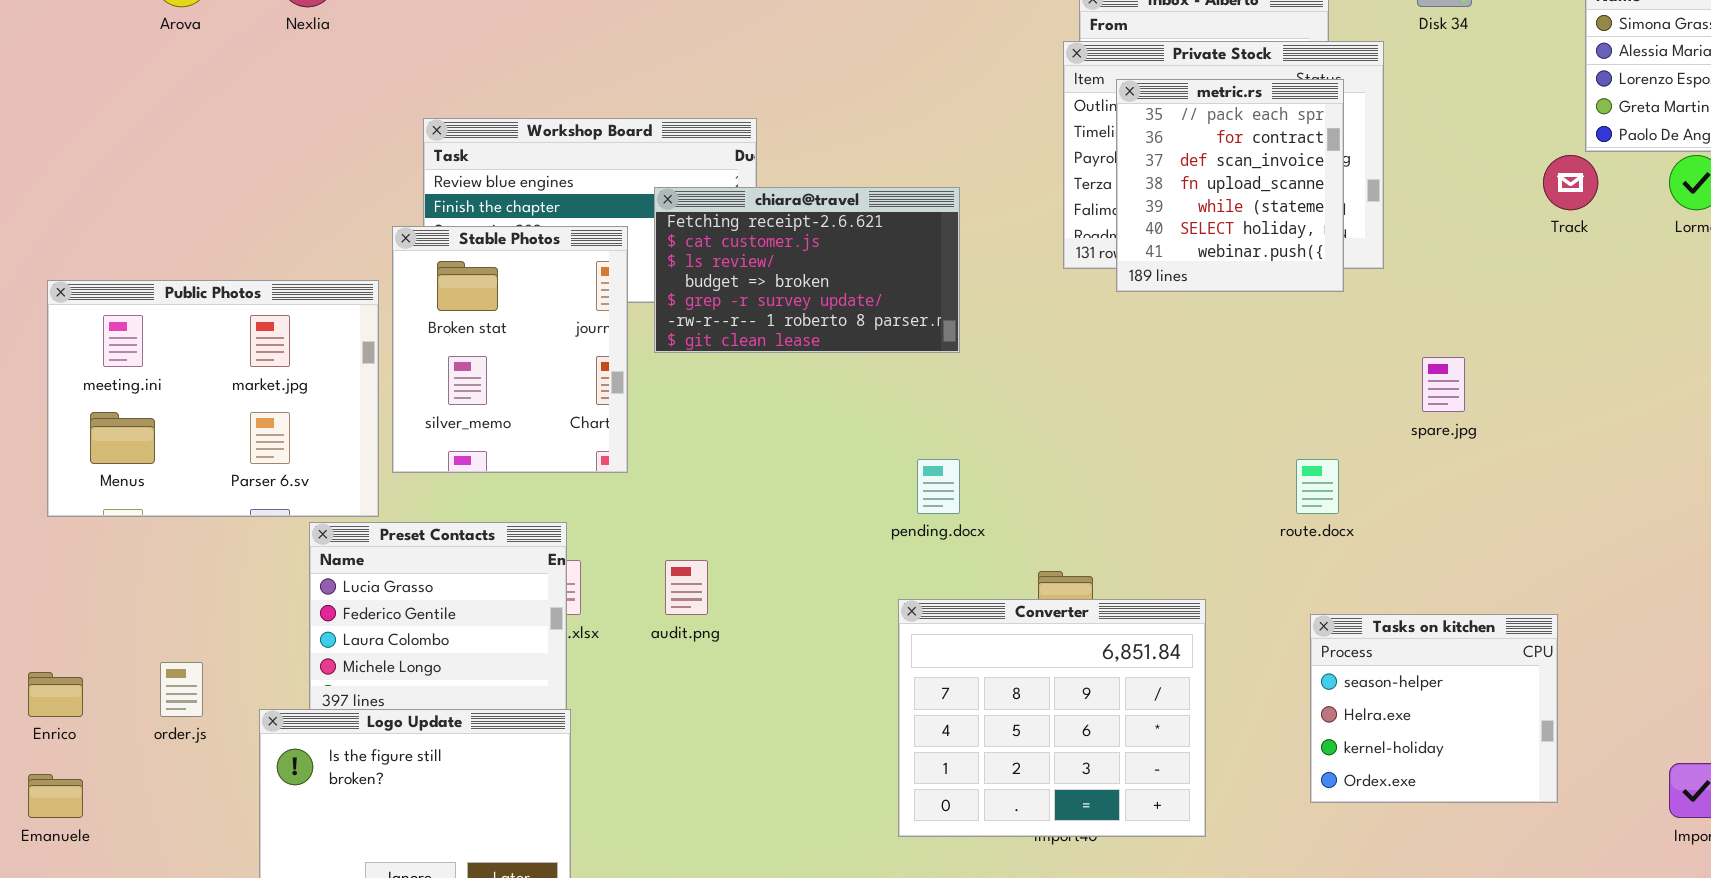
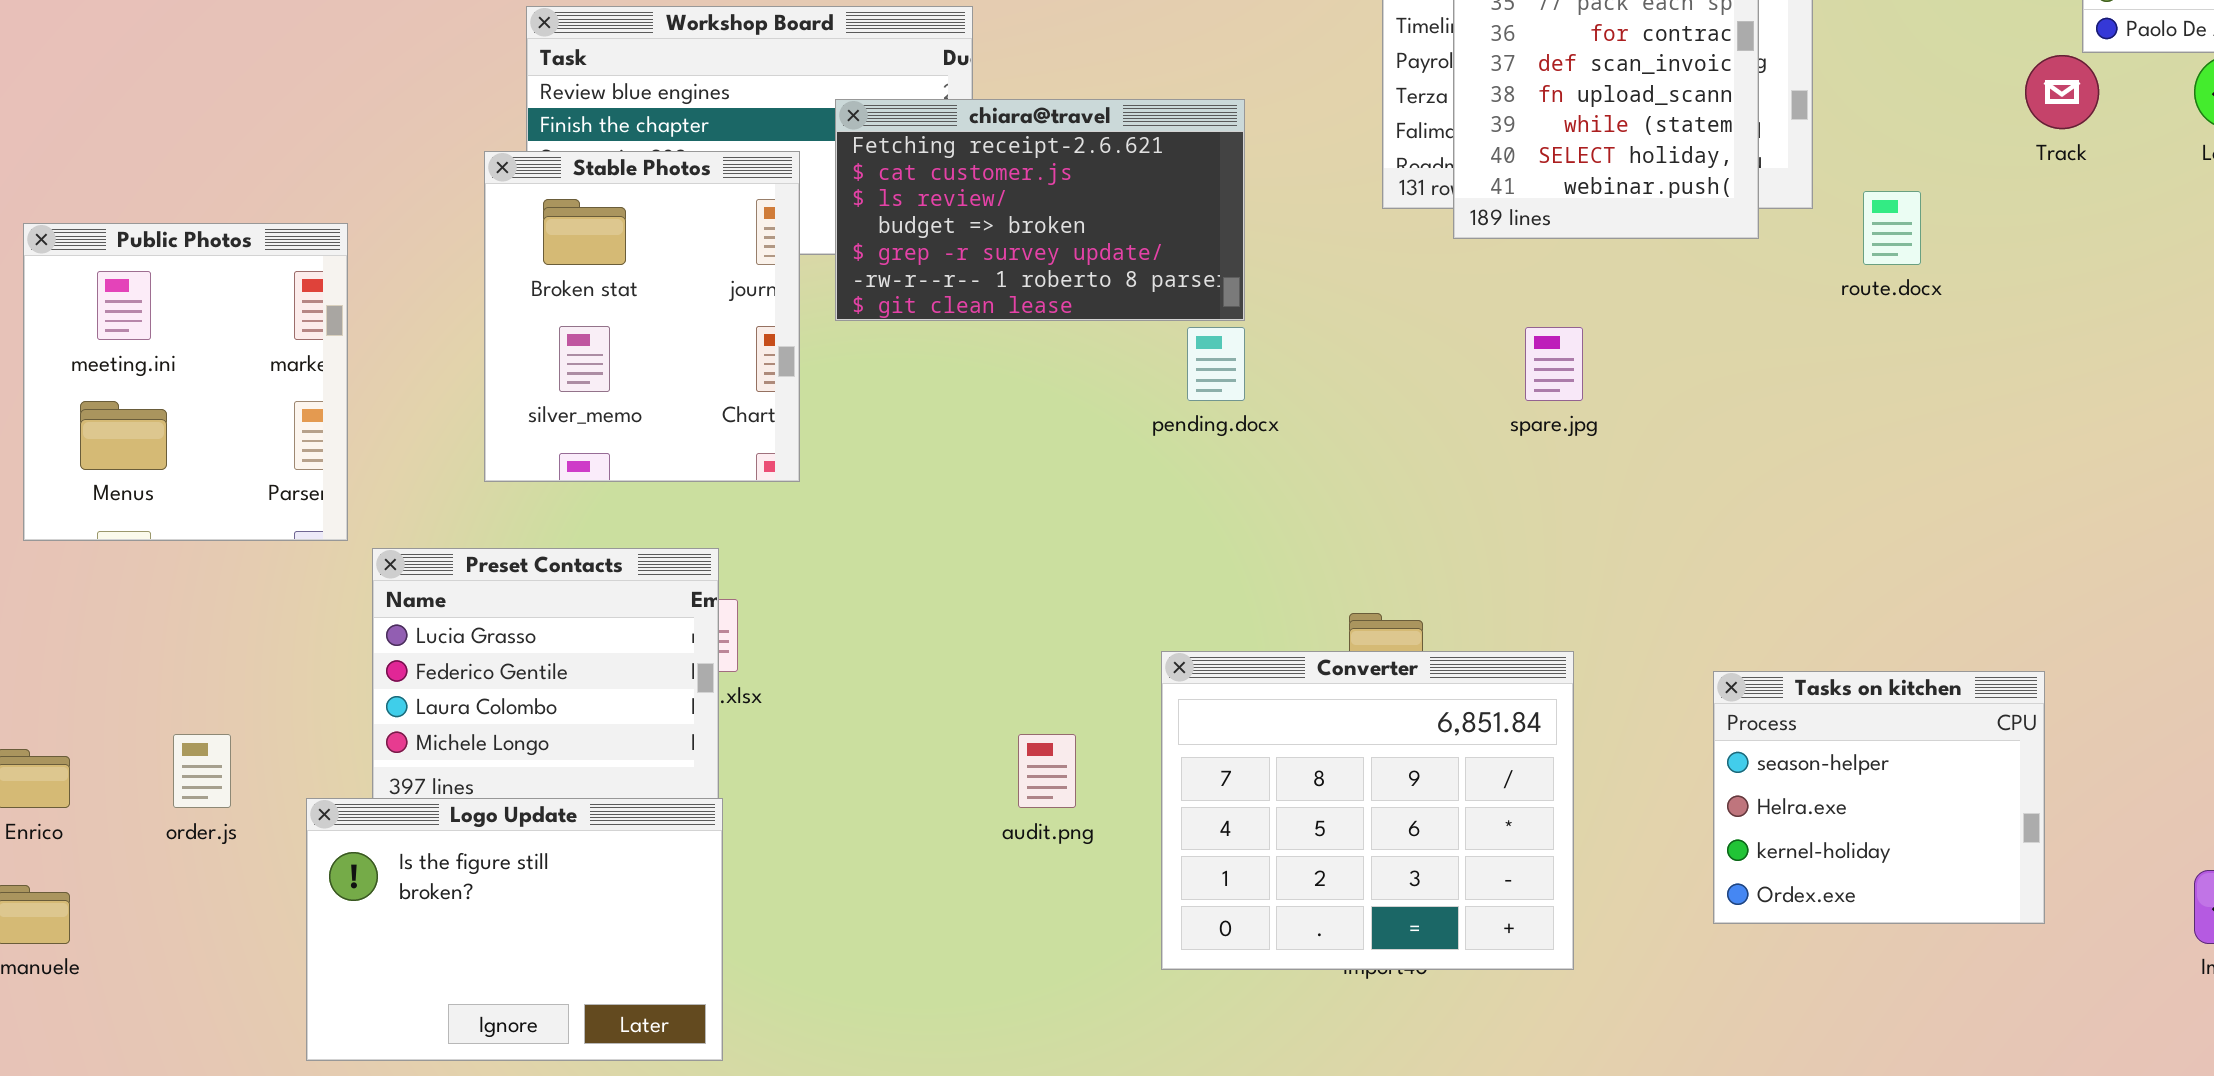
Public Photos: [47,280,379,517] -> [23,223,348,541], resized
spare.jpg: [1422,357,1465,412] -> [1525,327,1583,401], moved
pending.docx: [917,459,960,514] -> [1187,327,1245,401], moved
route.docx: [1296,459,1339,514] -> [1863,191,1921,265], moved
audit.png: [665,560,708,615] -> [1018,734,1076,808], moved

